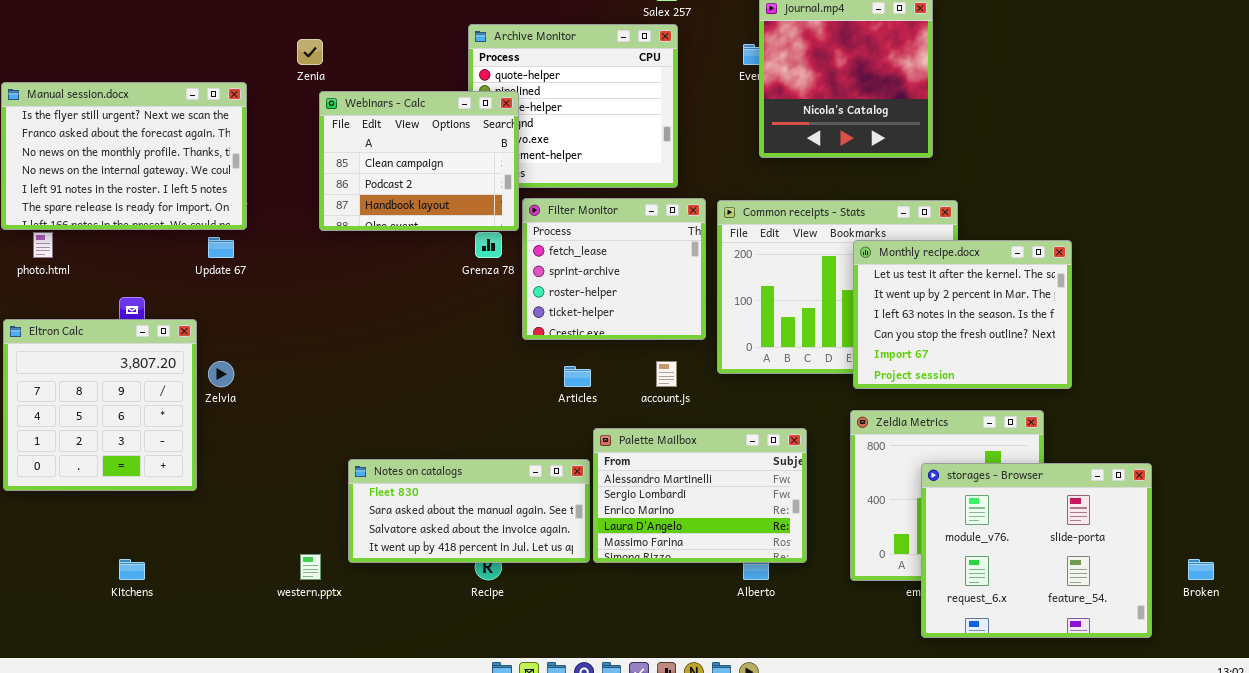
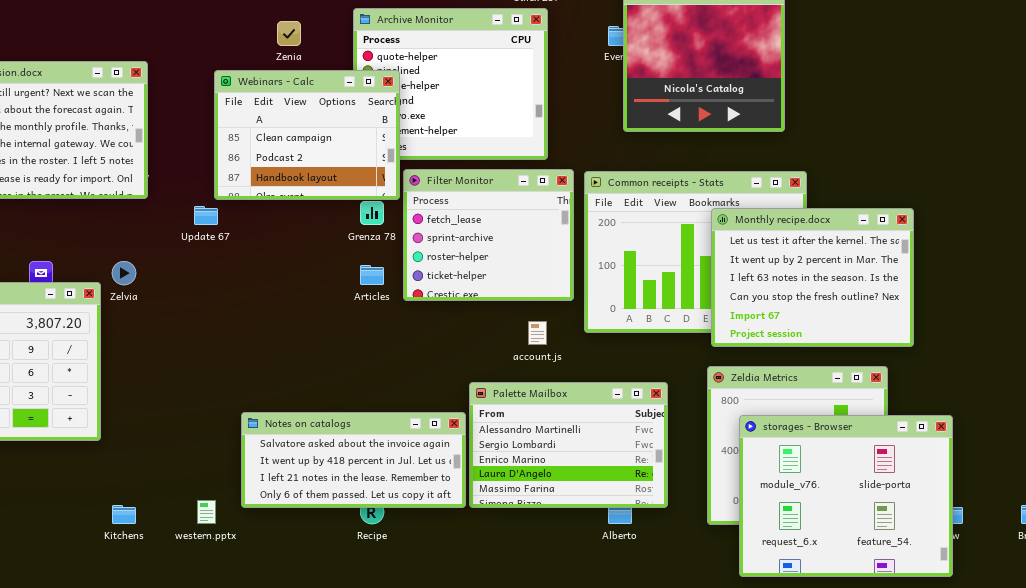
Zenia: [297,39,323,65] -> [277,21,301,46], moved
Update 67: [208,237,234,258] -> [194,206,218,225], moved
Zelvia: [208,361,234,387] -> [112,261,136,285], moved
Articles: [564,366,591,387] -> [360,265,384,285], moved
Notes on catalogs: [348,459,590,563] -> [241,412,466,508], scrolled down 2 rows
storages - Browser: [921,463,1152,638] -> [739,415,953,577], moved
Kitchens: [119,559,145,580] -> [112,505,136,524], moved

